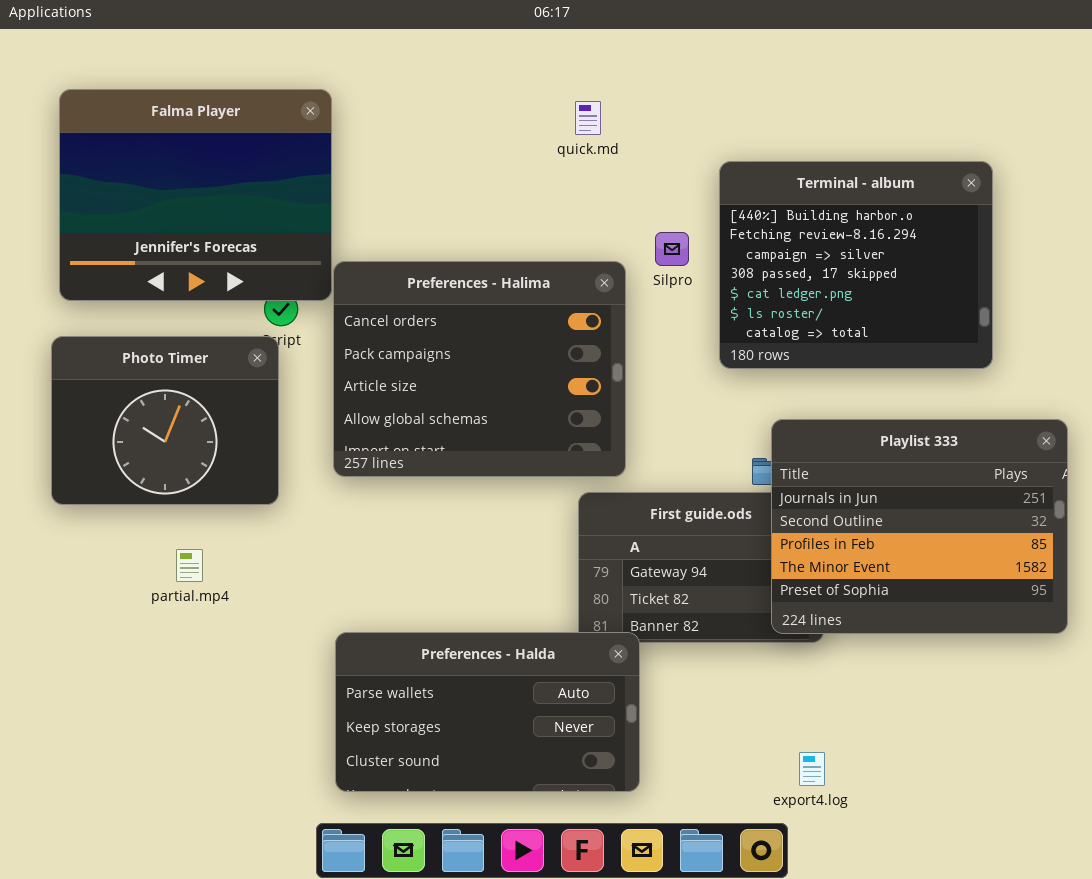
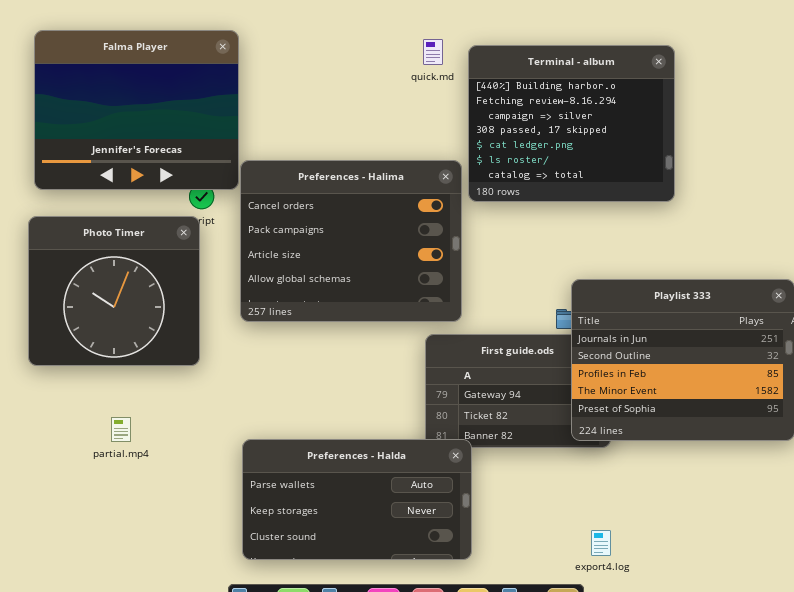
Terminal - album: [719,161,993,369] -> [468,45,675,202], moved
Photo Timer: [51,336,279,505] -> [28,216,200,366], resized
partial.mp4: [176,549,203,582] -> [111,417,131,442], moved

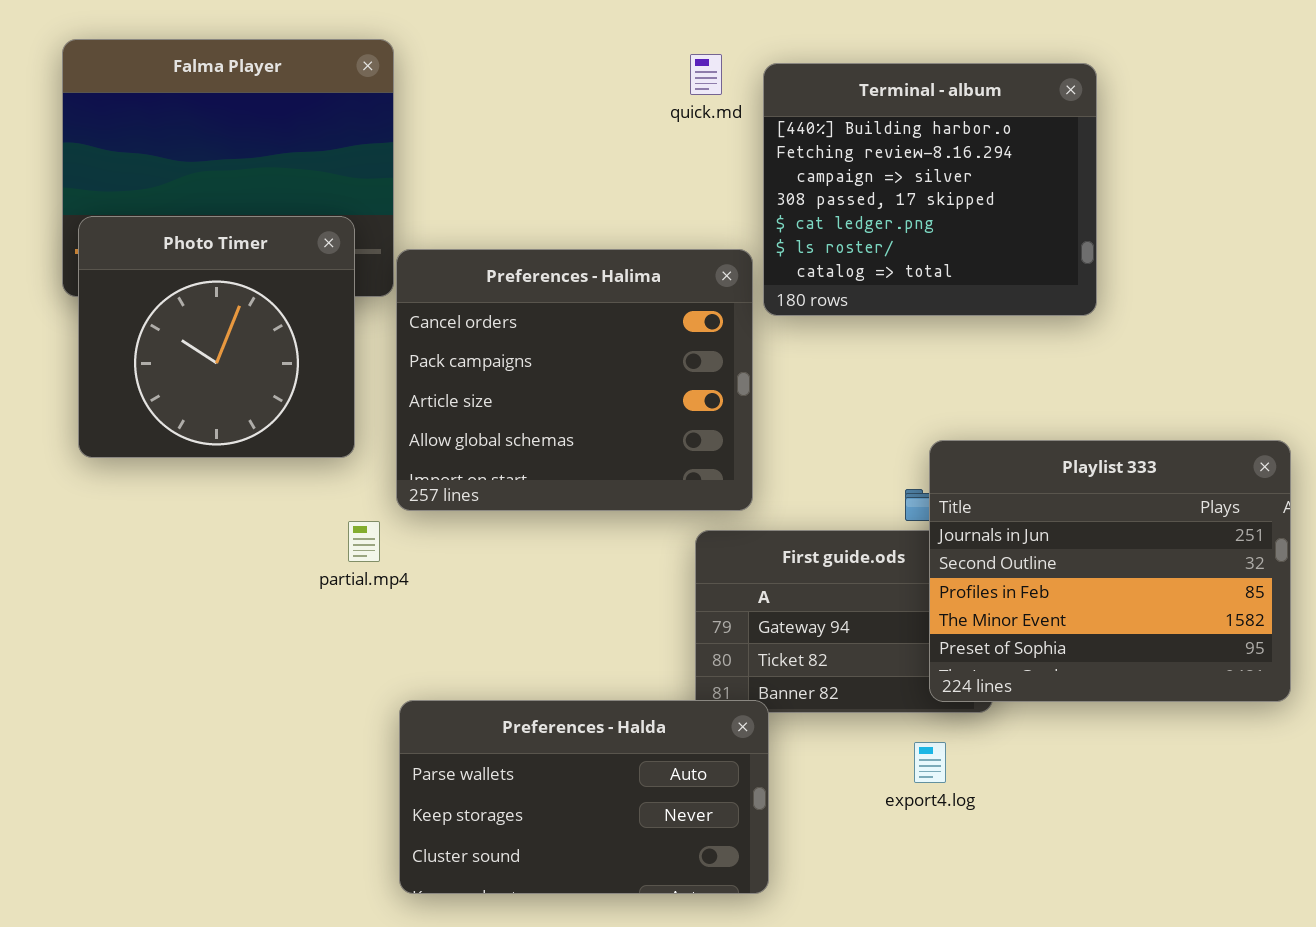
Photo Timer: [28,216,200,366] -> [78,216,355,458], moved
partial.mp4: [111,417,131,442] -> [348,521,380,562], moved
export4.log: [591,530,611,556] -> [914,742,946,783], moved

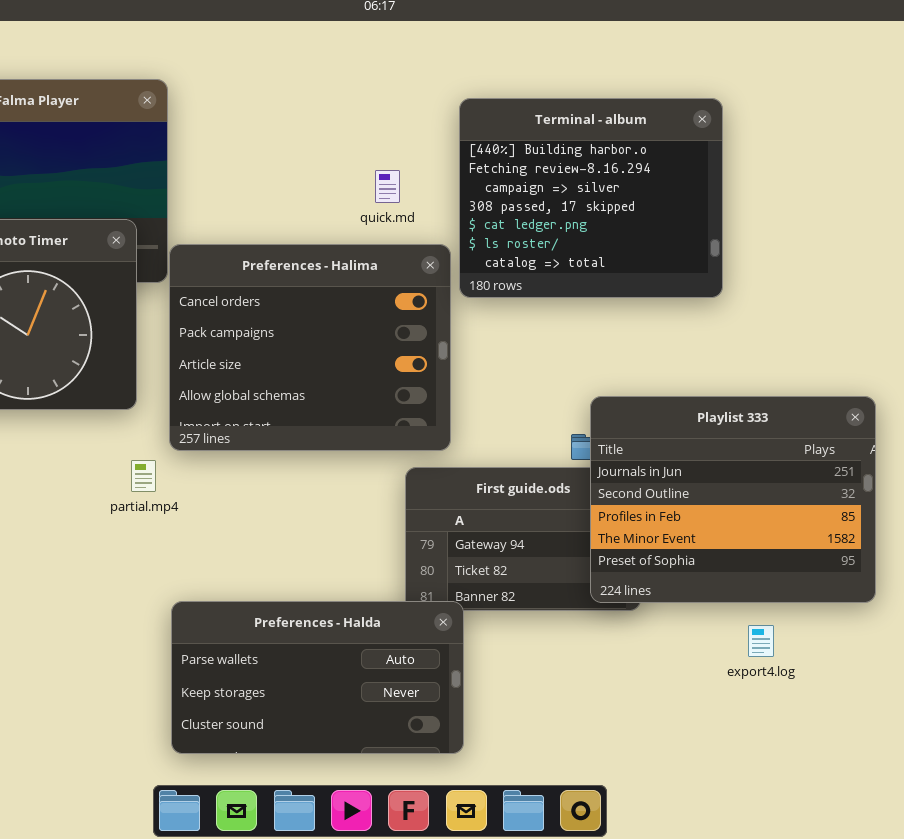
quick.md: [690,54,722,95] -> [375,170,400,203], moved
export4.log: [914,742,946,783] -> [748,625,774,657], moved

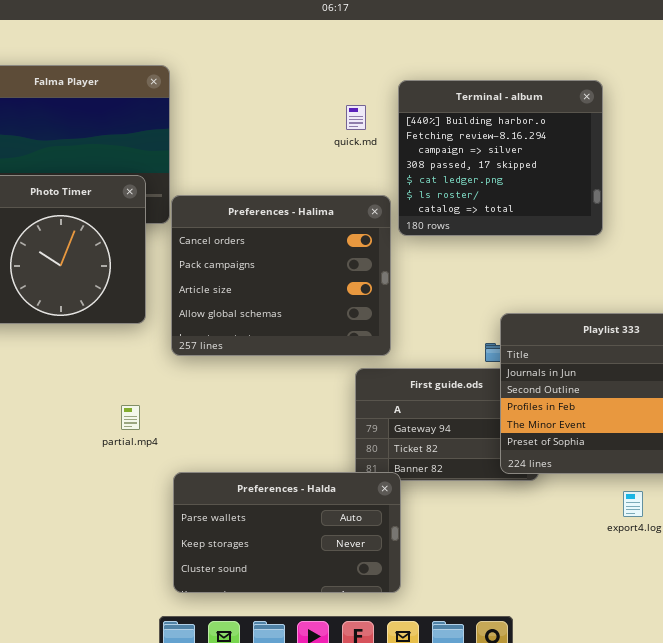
quick.md: [375,170,400,203] -> [346,105,366,130], moved
partial.mp4: [131,460,156,492] -> [121,405,140,430], moved

